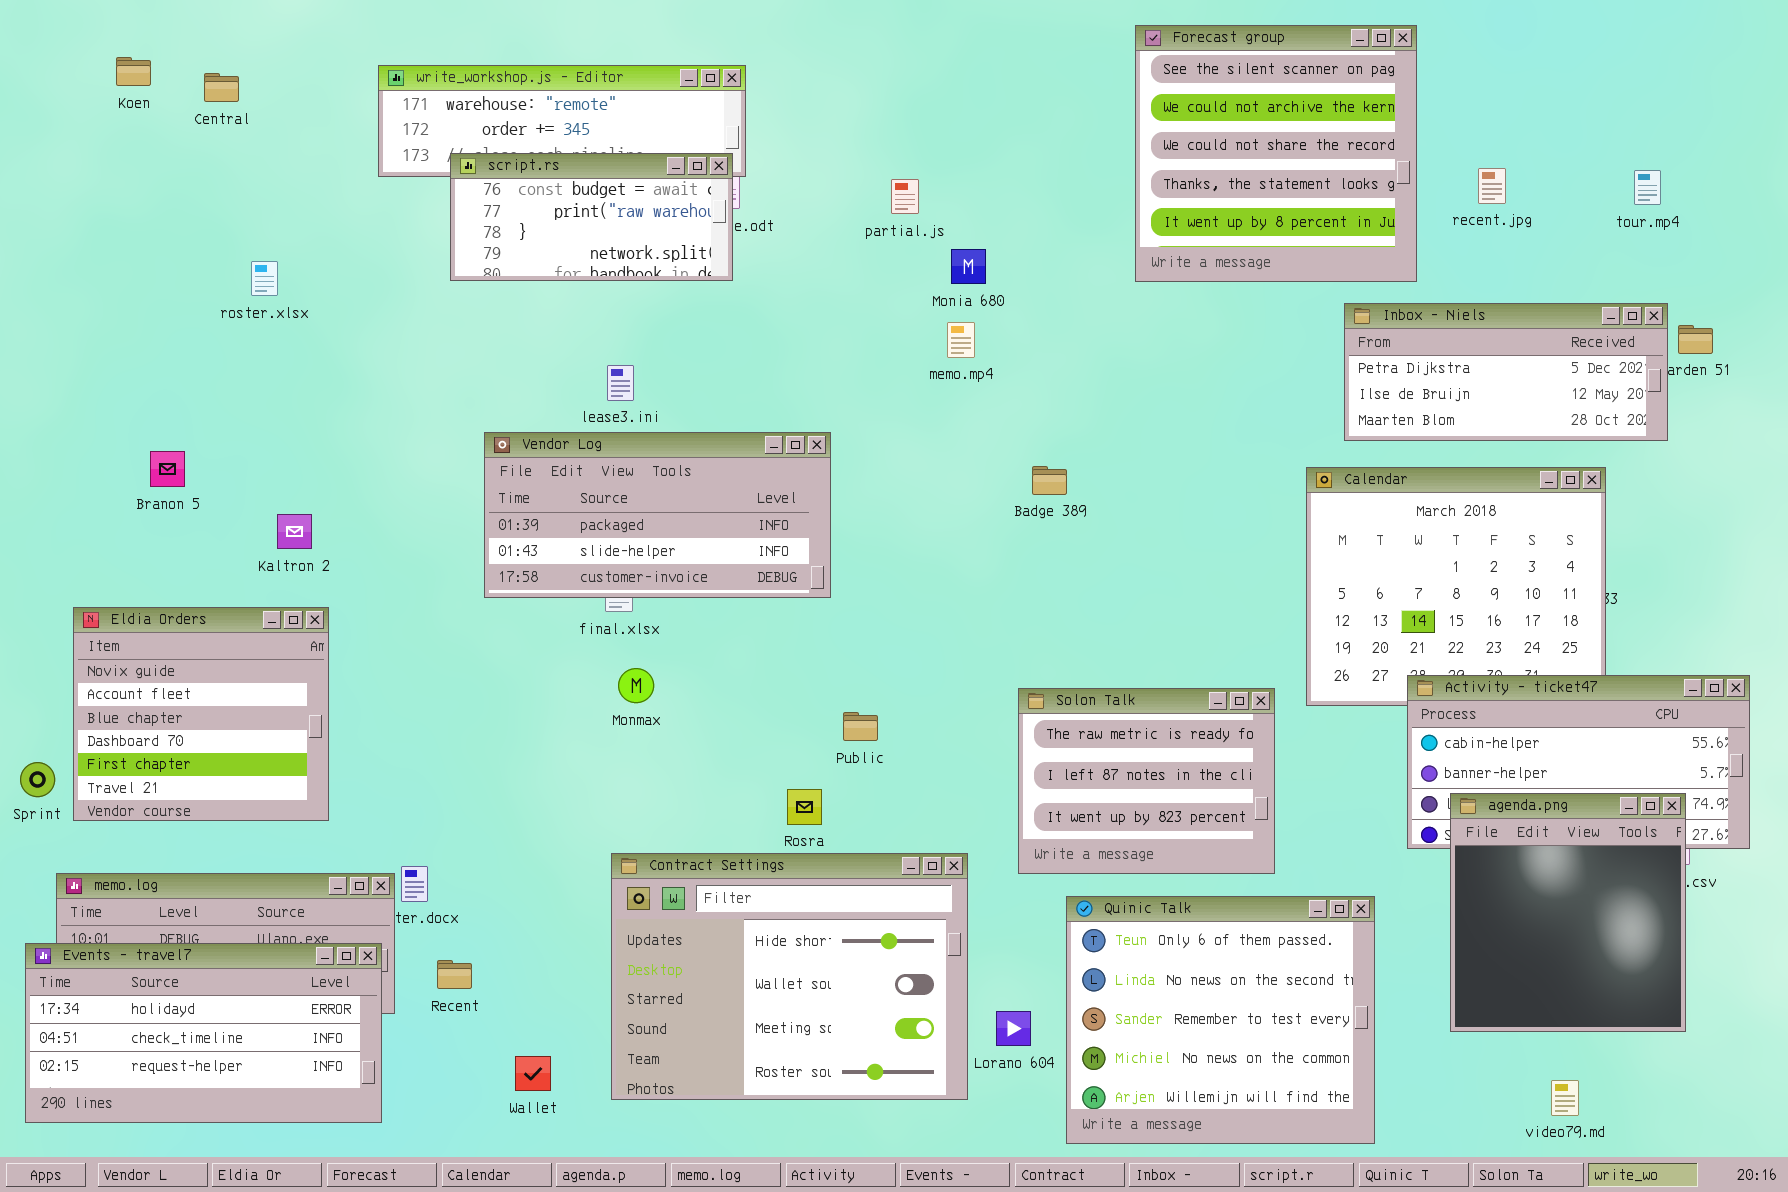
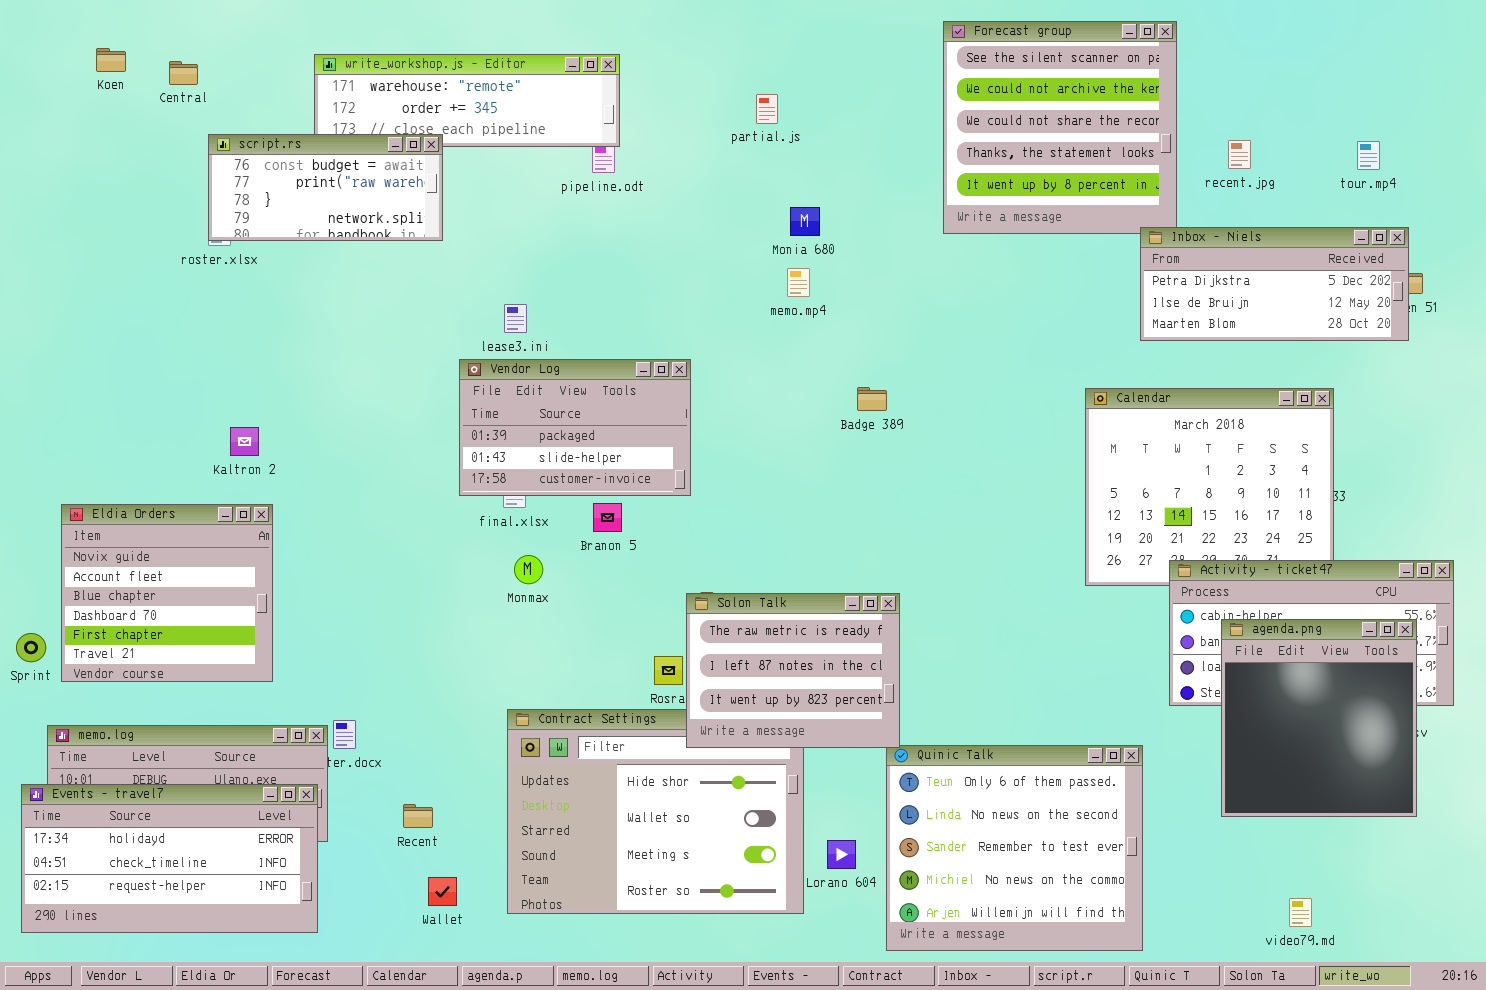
script.rs: [450,153,733,281] -> [208,134,443,241], moved
partial.js: [891,179,919,214] -> [756,94,778,124], moved
Inbox - Niels: [1344,303,1668,441] -> [1140,227,1409,341], moved
Vendor Log: [484,432,831,598] -> [459,359,691,496], resized
Branon 5: [150,451,185,487] -> [593,503,622,532], moved
Solon Talk: [1018,688,1275,874] -> [686,593,900,748], moved
agenda.png: [1450,793,1686,1032] -> [1221,619,1417,817], moved
Recent: [437,960,472,989] -> [403,804,433,828], moved

